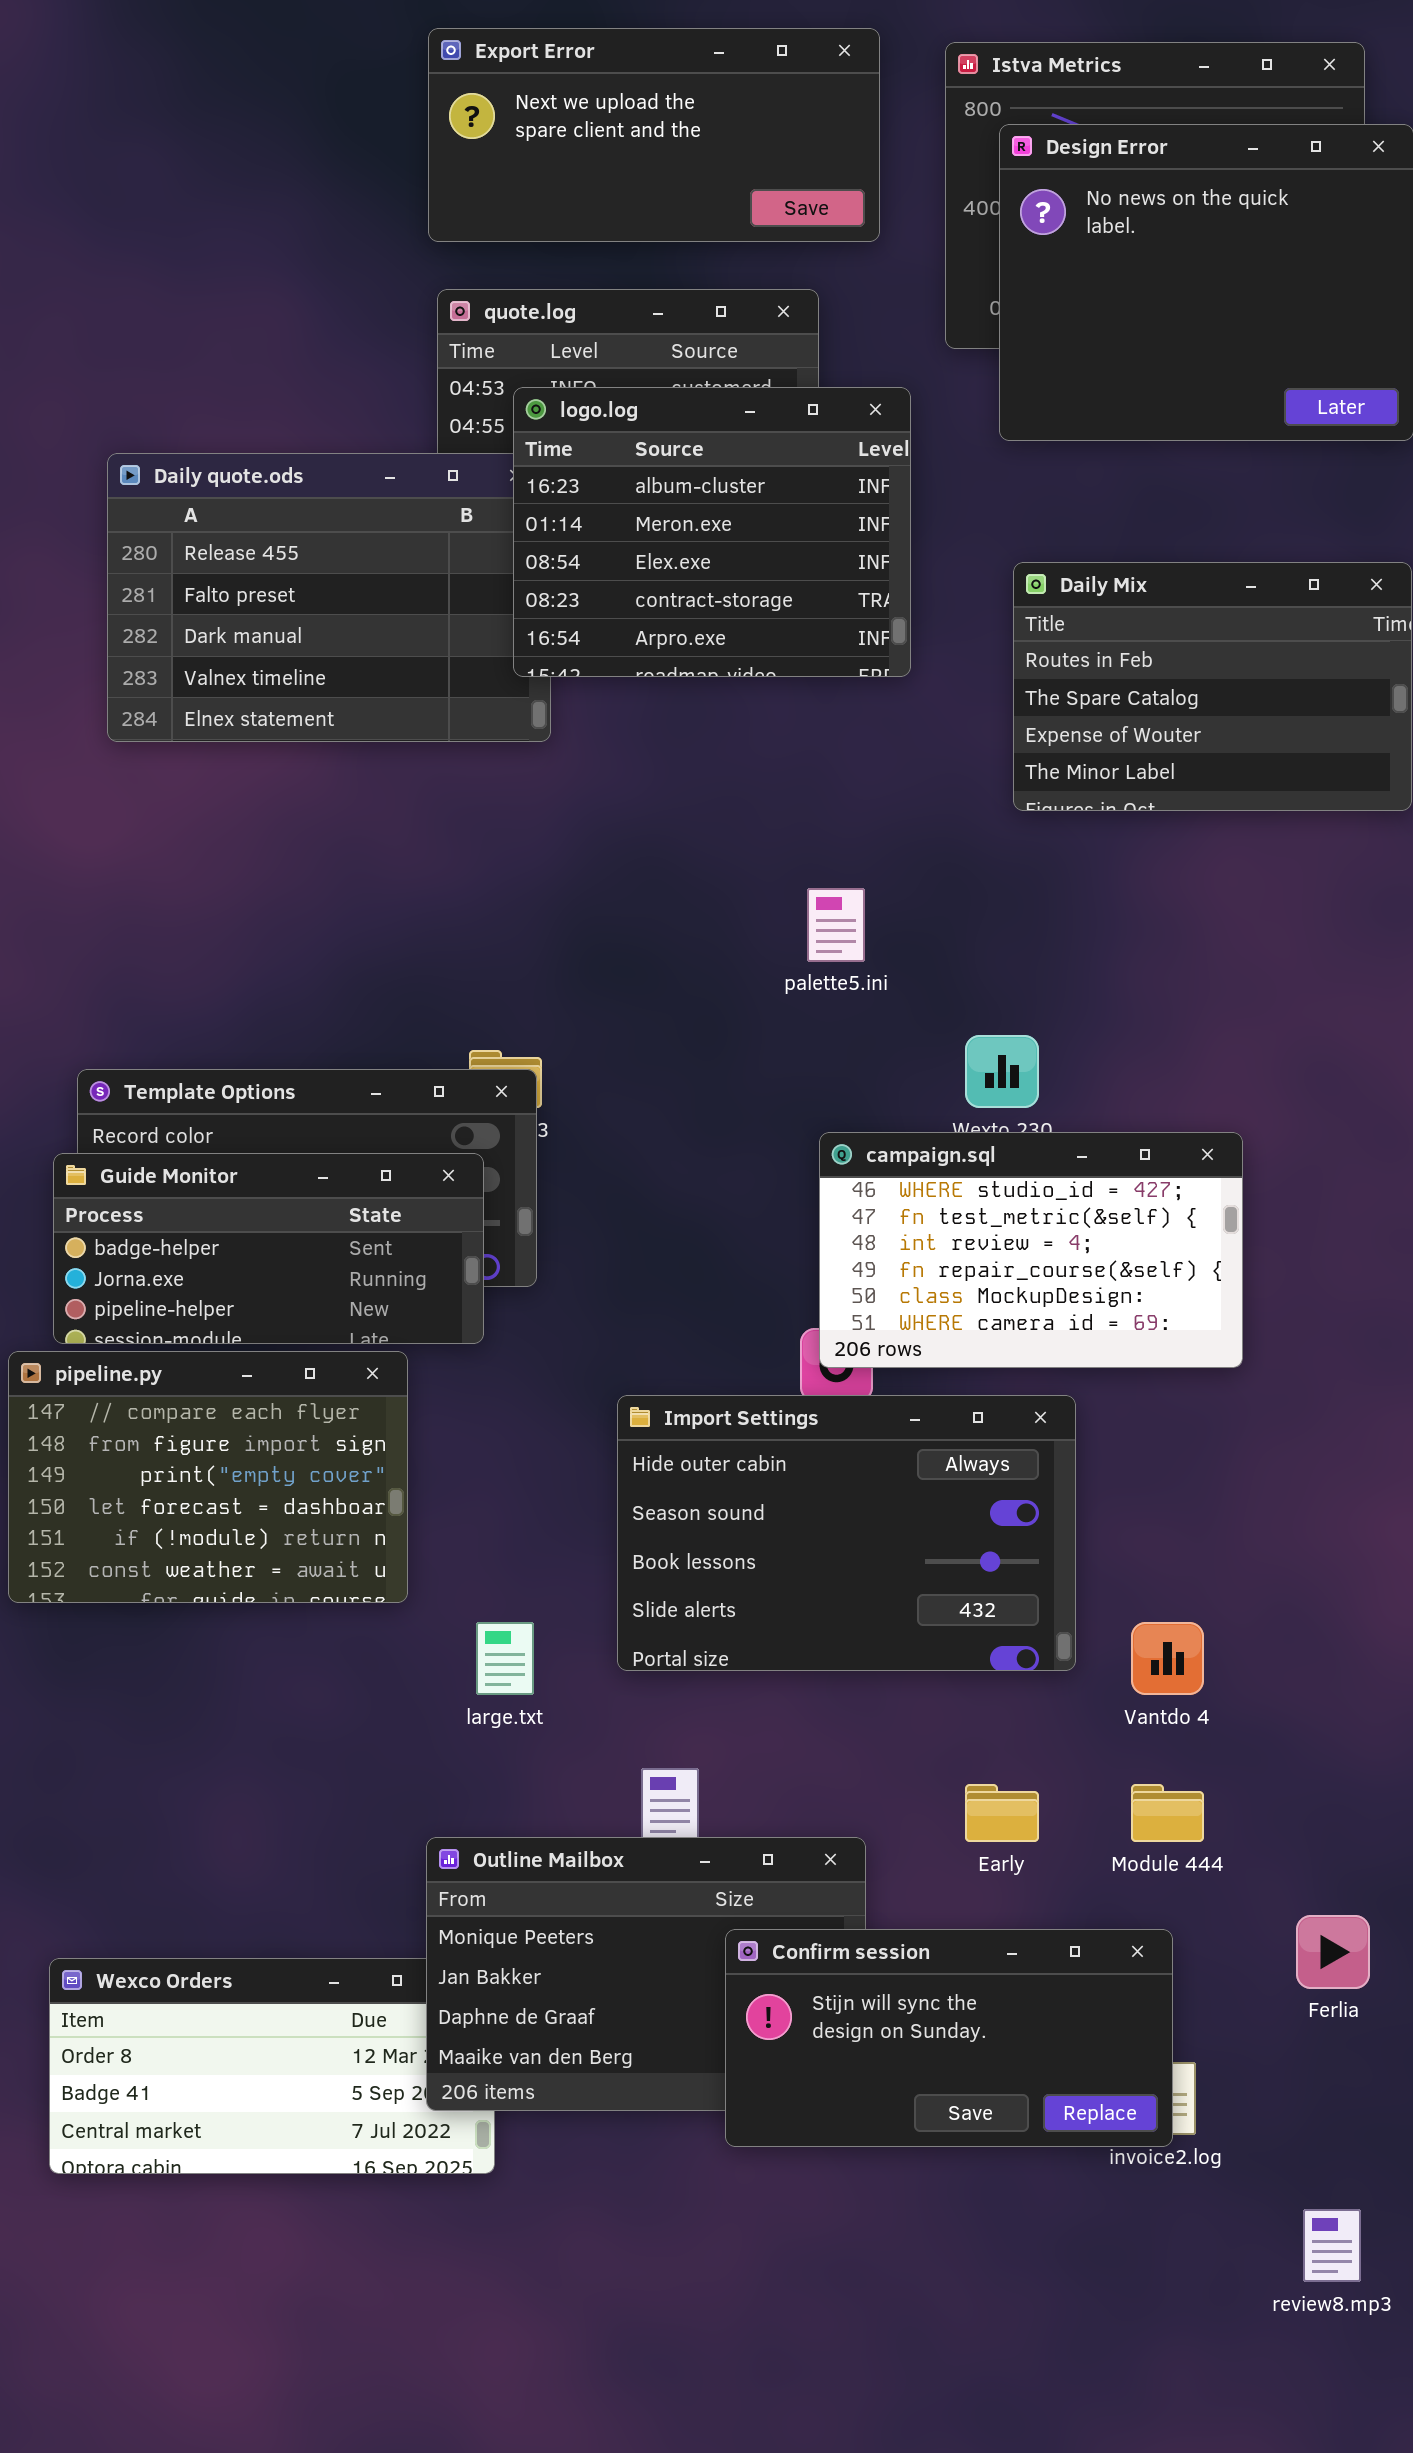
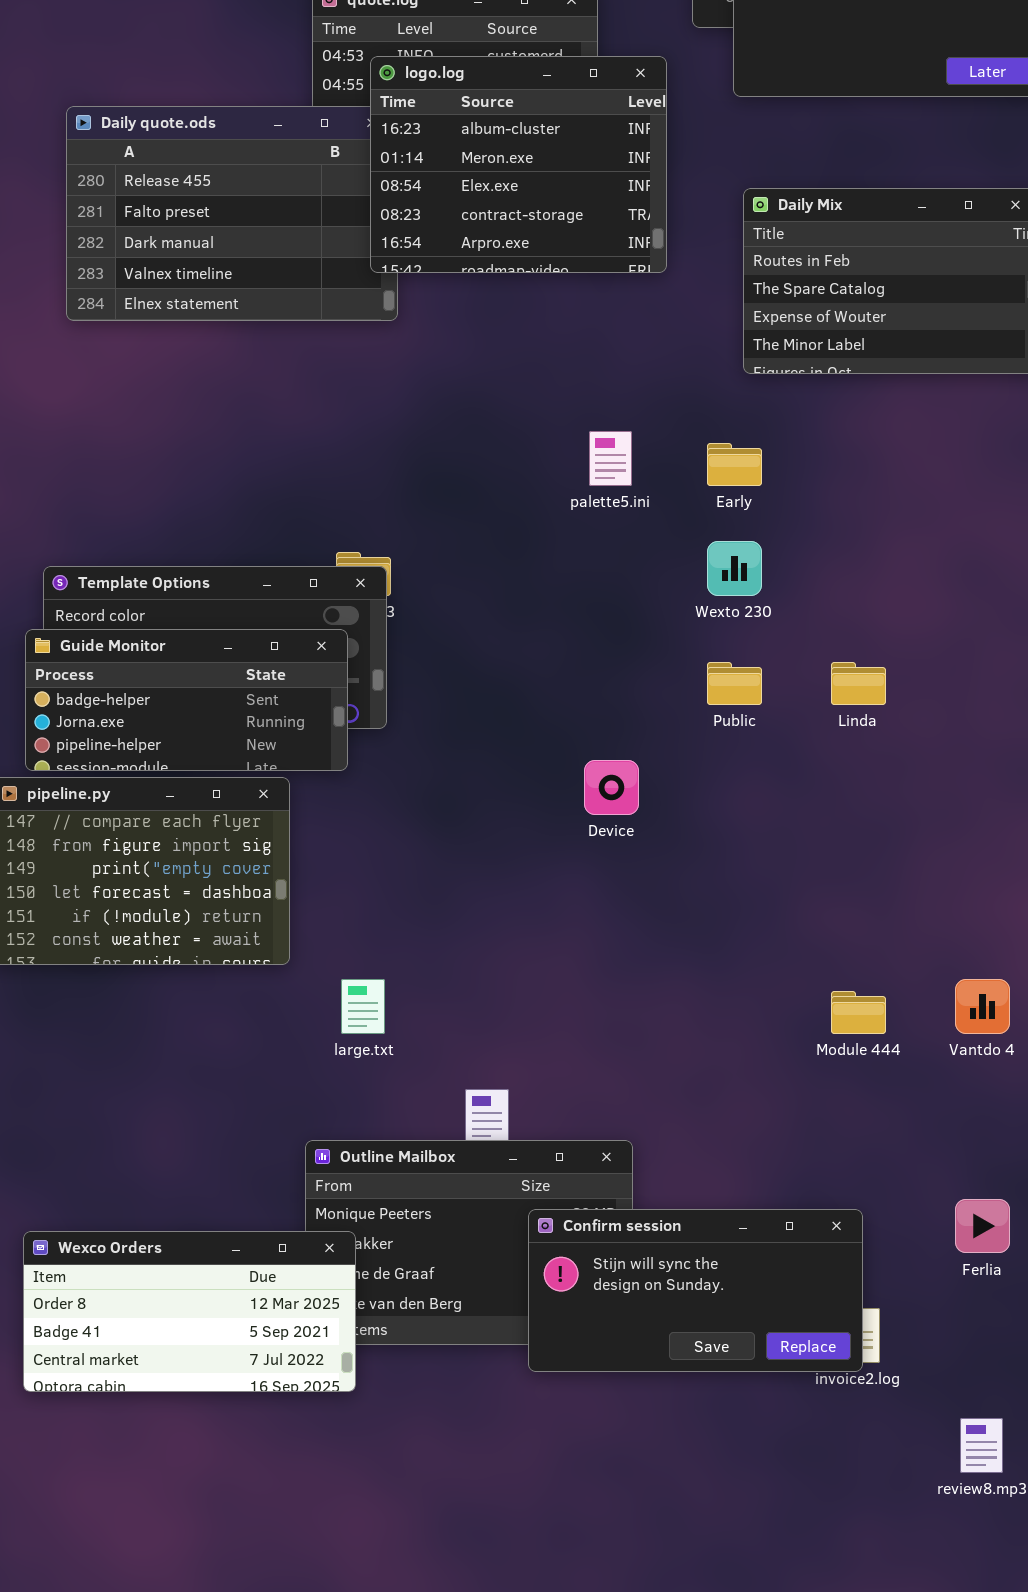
campaign.sql: [819,1132,1243,1368] -> none, closed
Import Settings: [617,1395,1076,1671] -> none, closed
Vantdo 4: [1131,1622,1204,1695] -> [955,979,1010,1034], moved
Early: [965,1784,1039,1842] -> [707,443,762,486], moved
Module 444: [1131,1784,1204,1842] -> [831,991,886,1034], moved
Wexco Orders: [49,1958,495,2174] -> [23,1231,356,1392], raised

